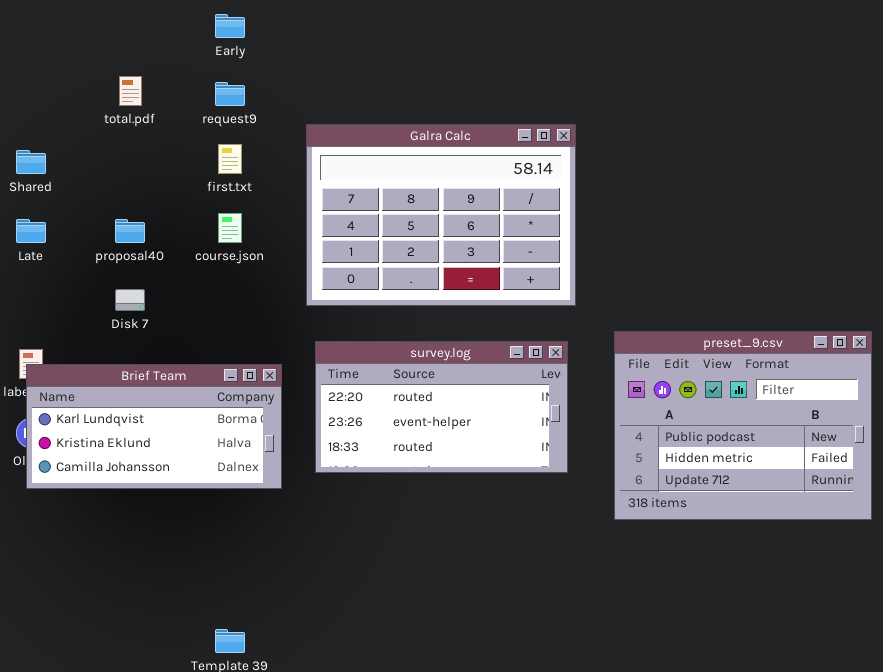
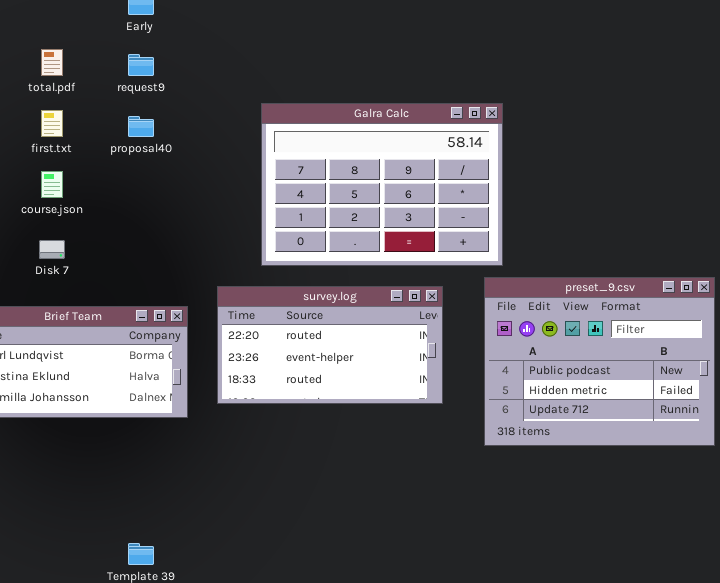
Galra Calc: [306,124,576,306] -> [261,103,503,266], moved
first.txt: [218,144,242,174] -> [41,110,63,137], moved
course.json: [218,213,242,243] -> [41,171,63,198], moved
proposal40: [115,219,145,243] -> [128,116,154,137], moved

